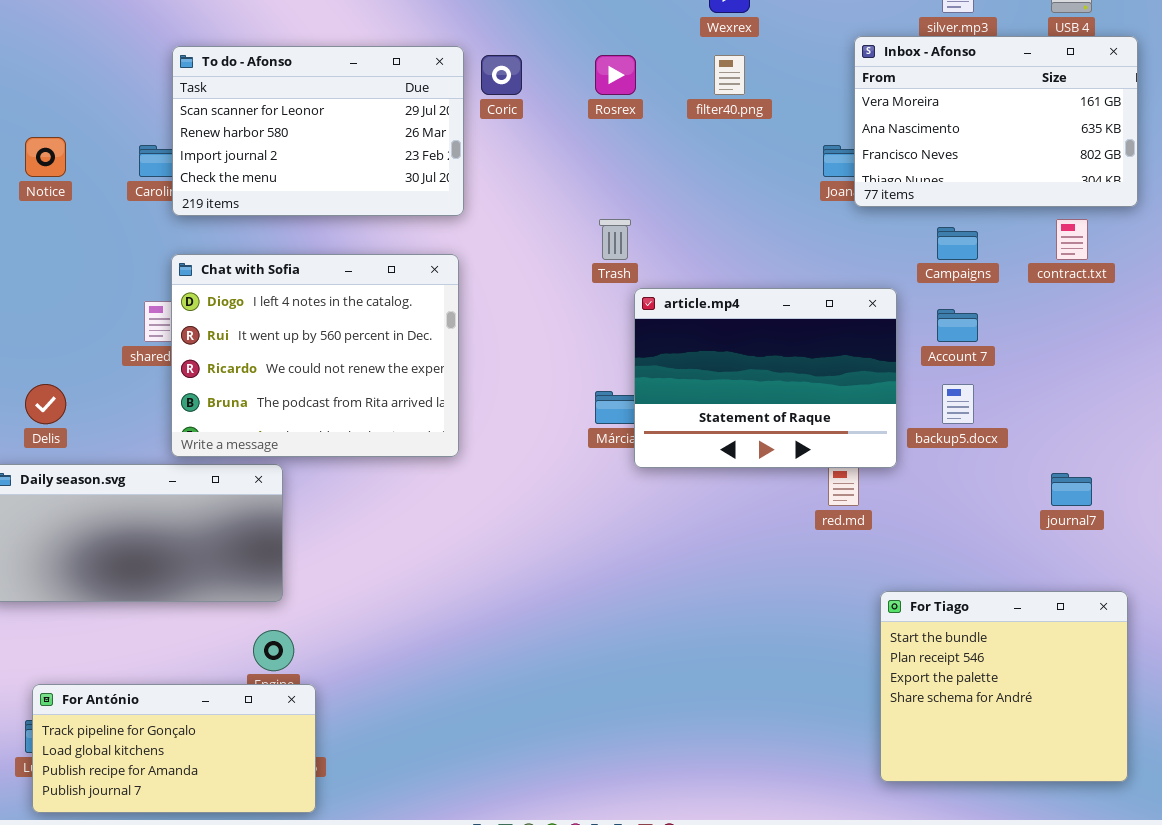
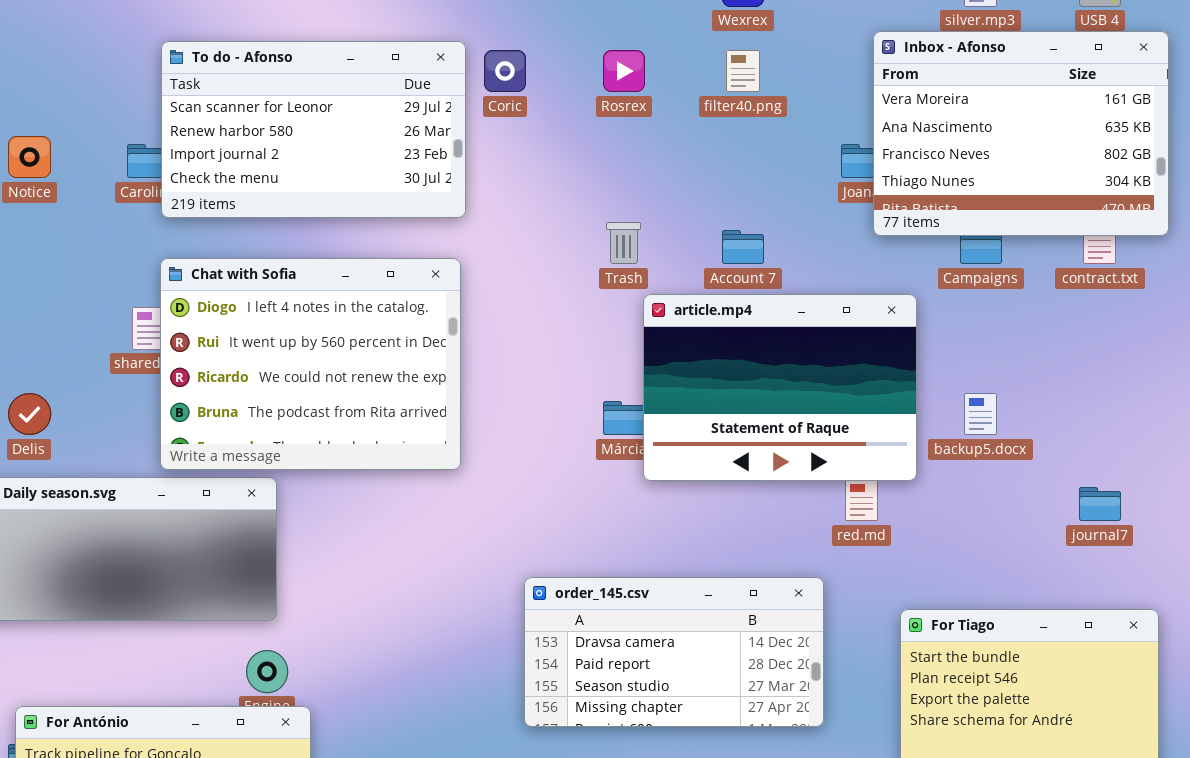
Inbox - Afonso: [854,36,1138,207] -> [873,31,1169,236], resized
Account 7: [937,309,978,342] -> [722,230,764,264], moved
order_145.csv: none -> [524,577,824,727], opened

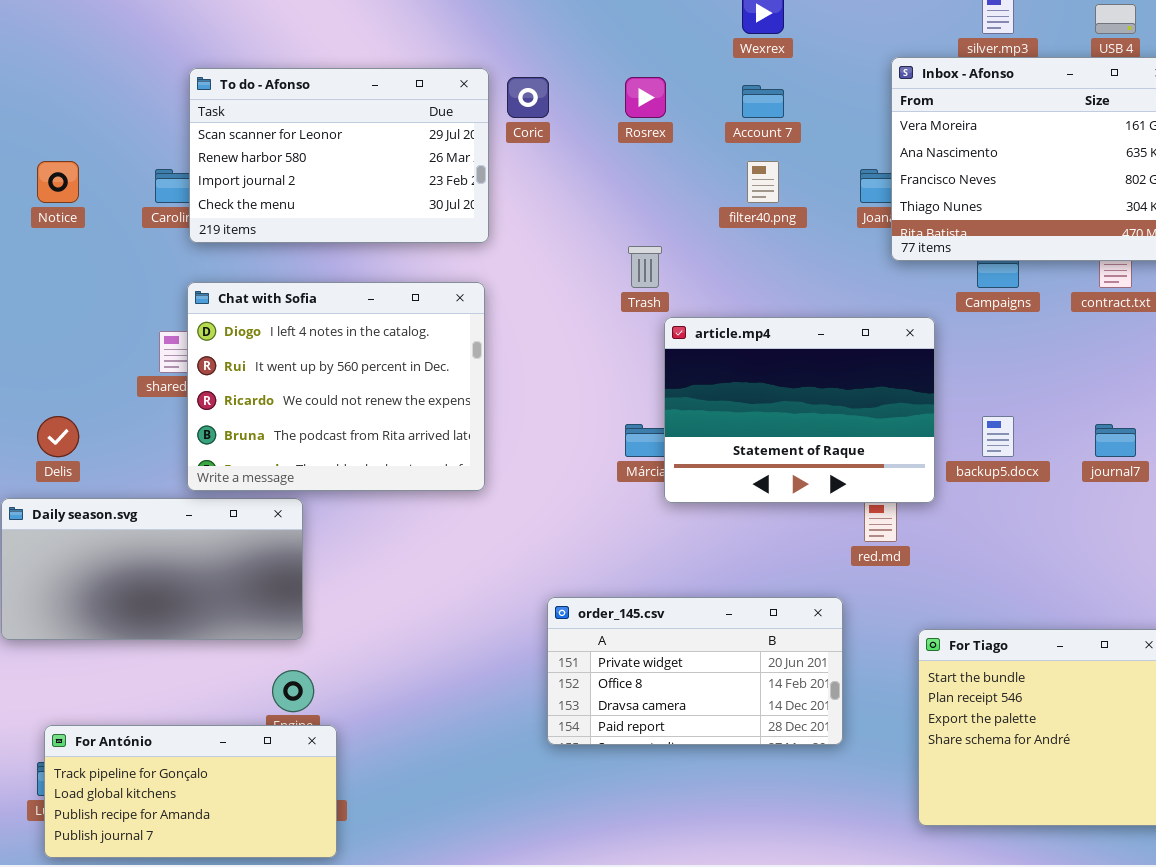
filter40.png: [726,50,760,92] -> [747,161,779,203], moved
Account 7: [722,230,764,264] -> [742,85,784,118], moved
journal7: [1079,487,1121,521] -> [1095,424,1136,457], moved
order_145.csv: [524,577,824,727] -> [547,597,843,745], scrolled up 2 rows

